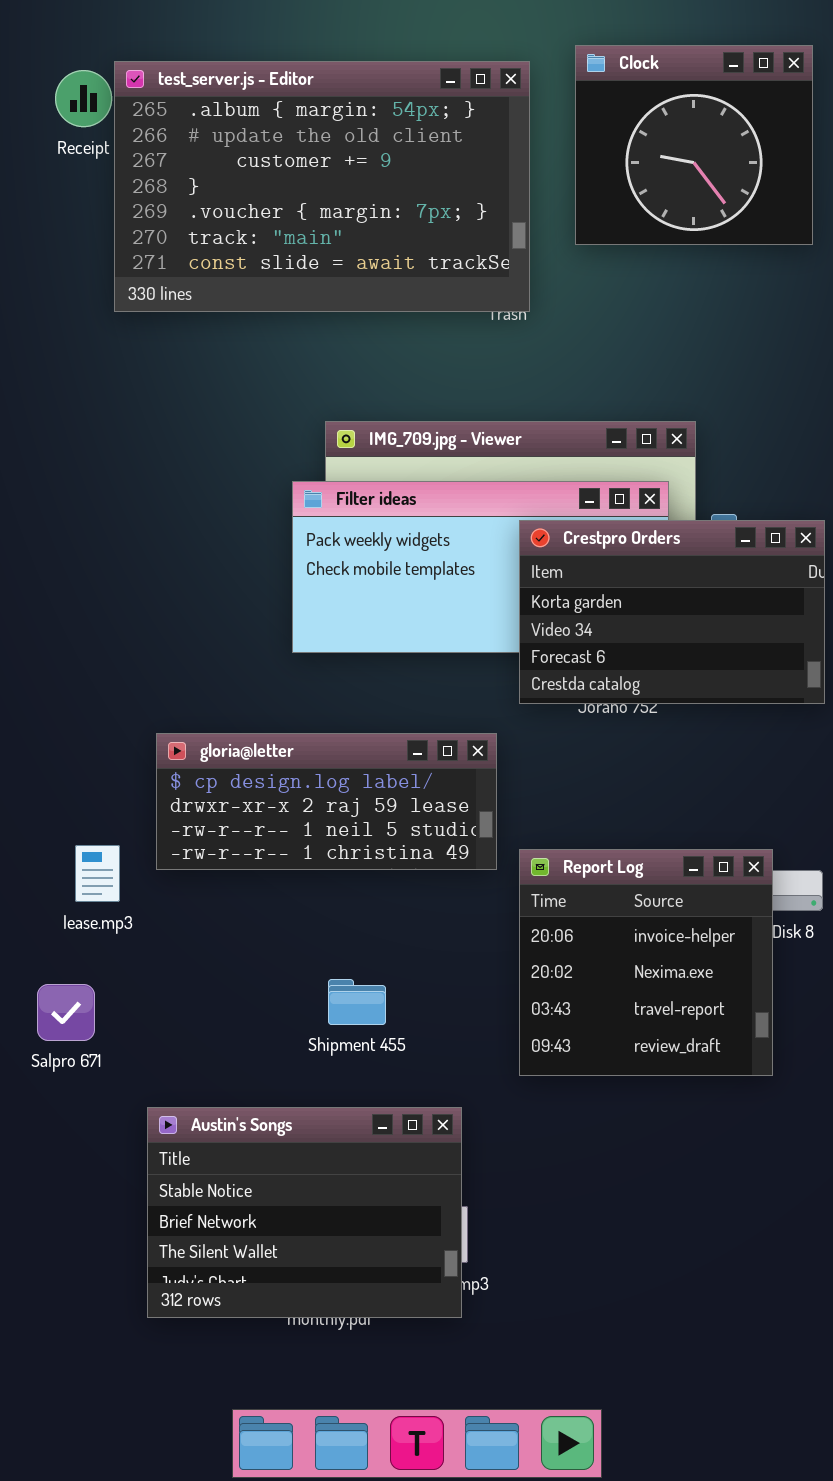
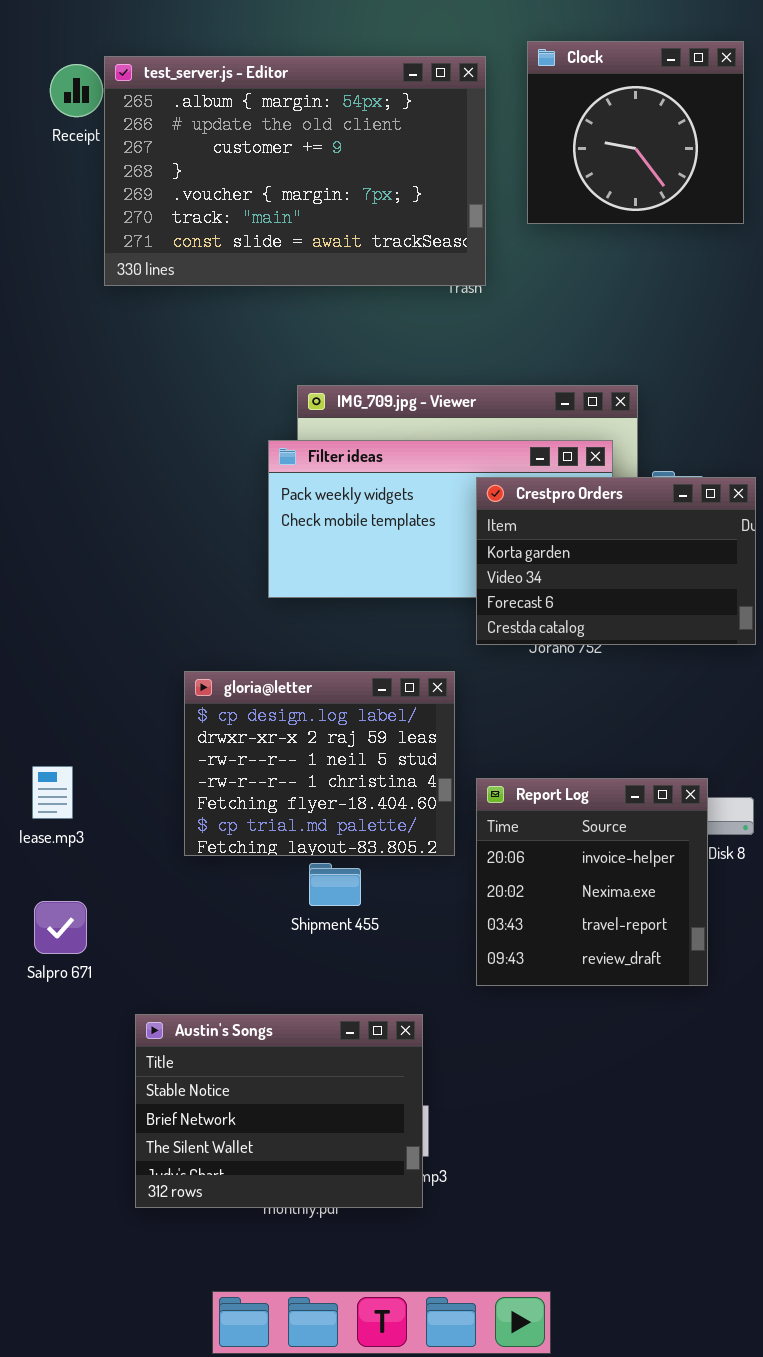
gloria@letter: [156,733,497,870] -> [184,671,455,856], resized
lease.mp3: [75,845,120,902] -> [32,766,73,819], moved
Shipment 455: [328,979,386,1025] -> [309,863,361,906], moved

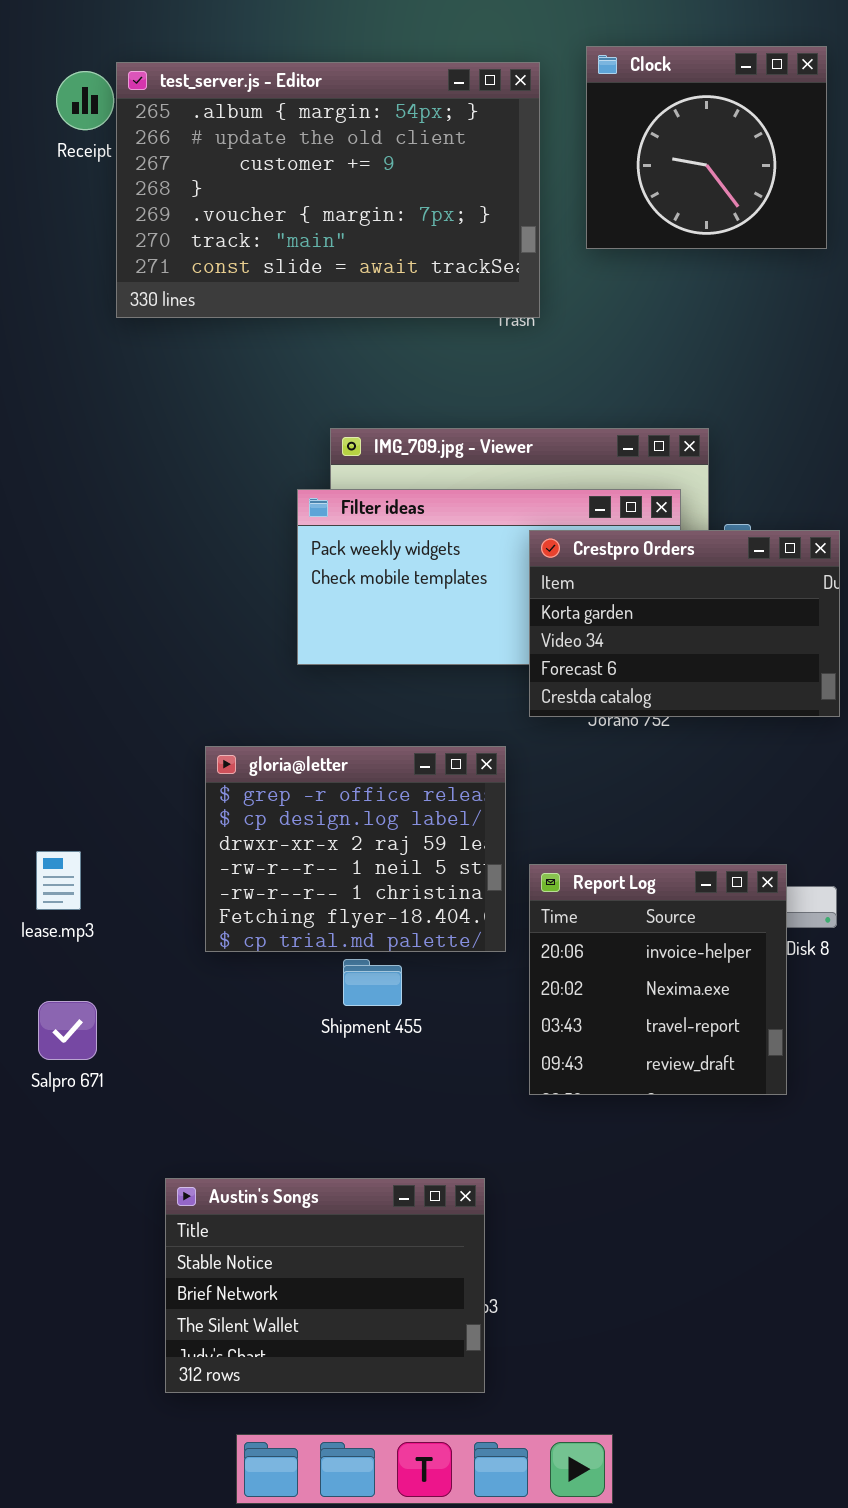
gloria@letter: [184,671,455,856] -> [205,746,506,952], scrolled up 1 row
Austin's Songs: [135,1014,423,1208] -> [165,1178,485,1393], moved

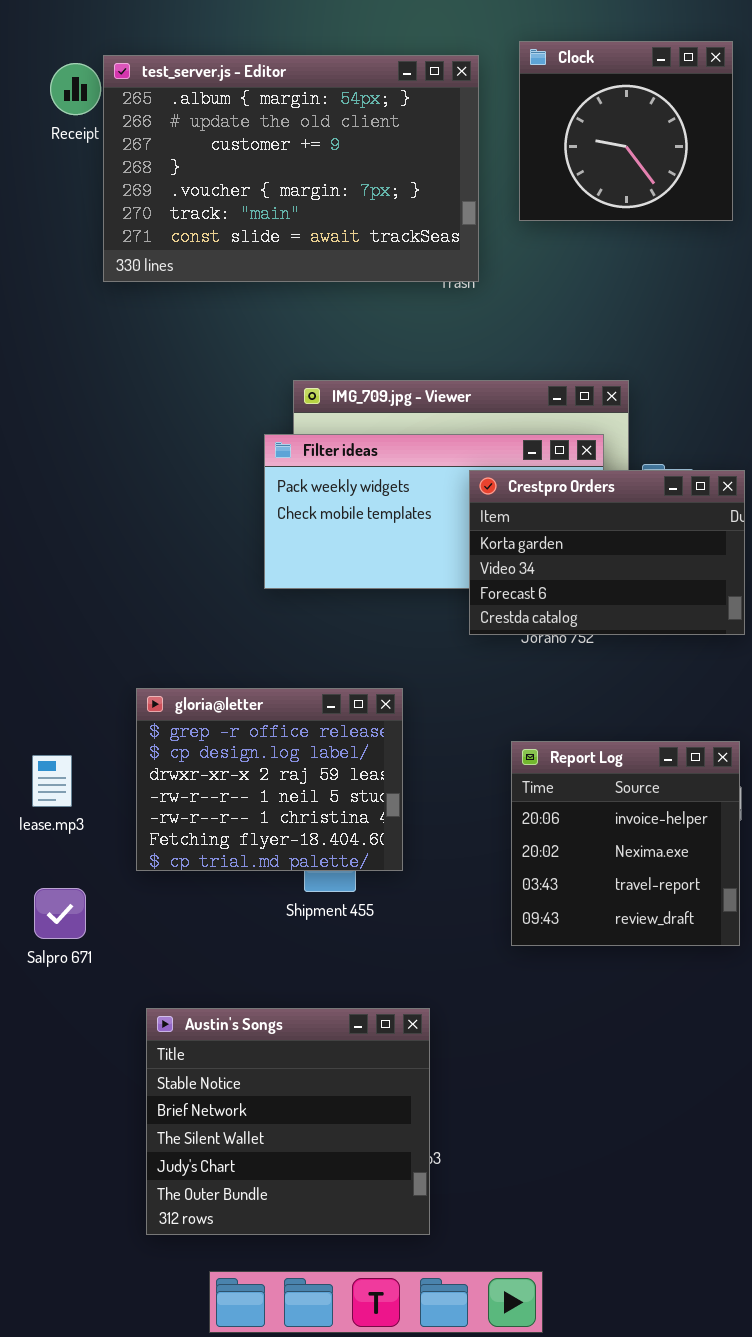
gloria@letter: [205,746,506,952] -> [136,688,403,871], moved
Report Log: [529,864,787,1095] -> [511,741,740,946], moved
Austin's Songs: [165,1178,485,1393] -> [146,1008,430,1235], resized

